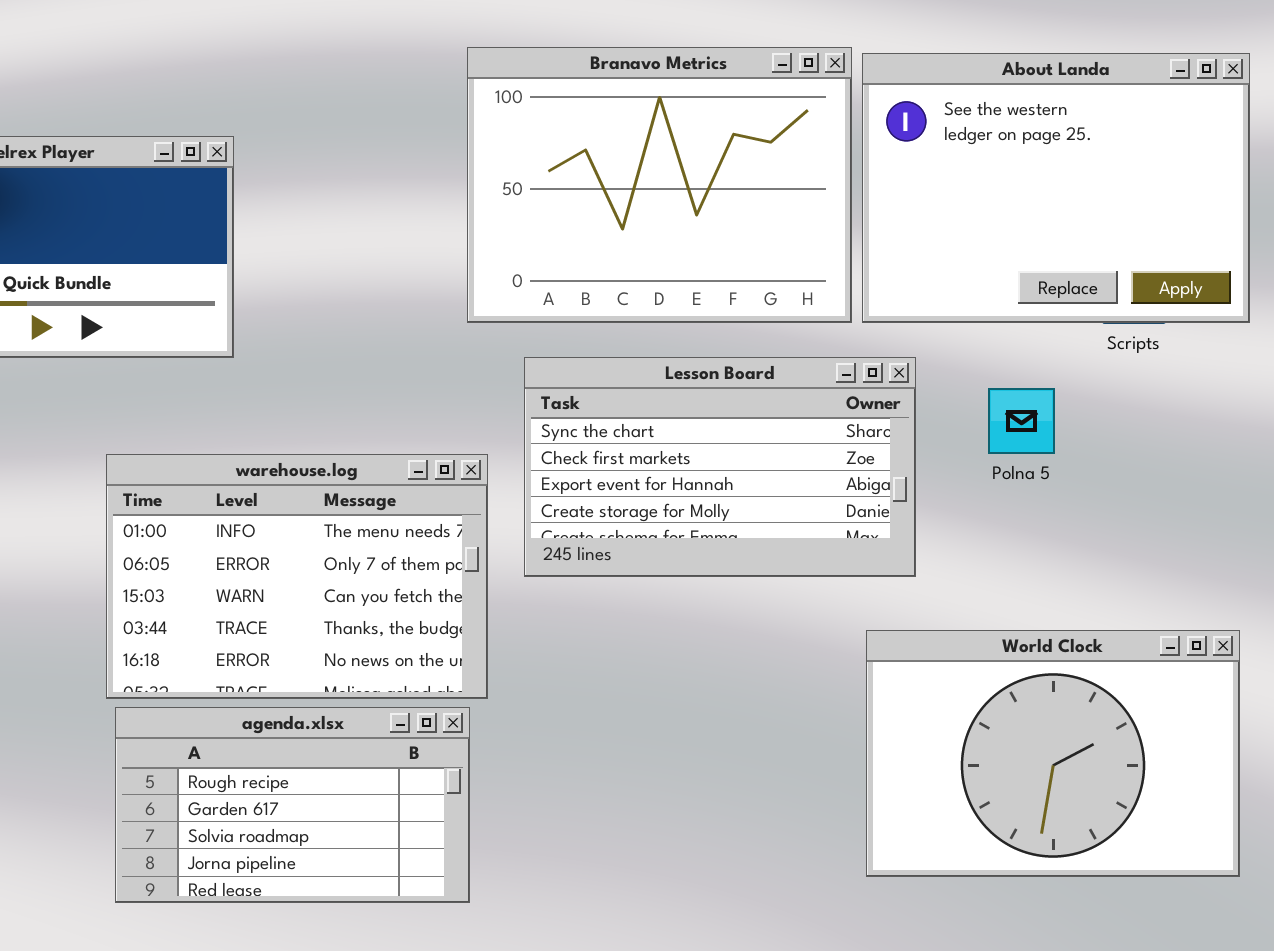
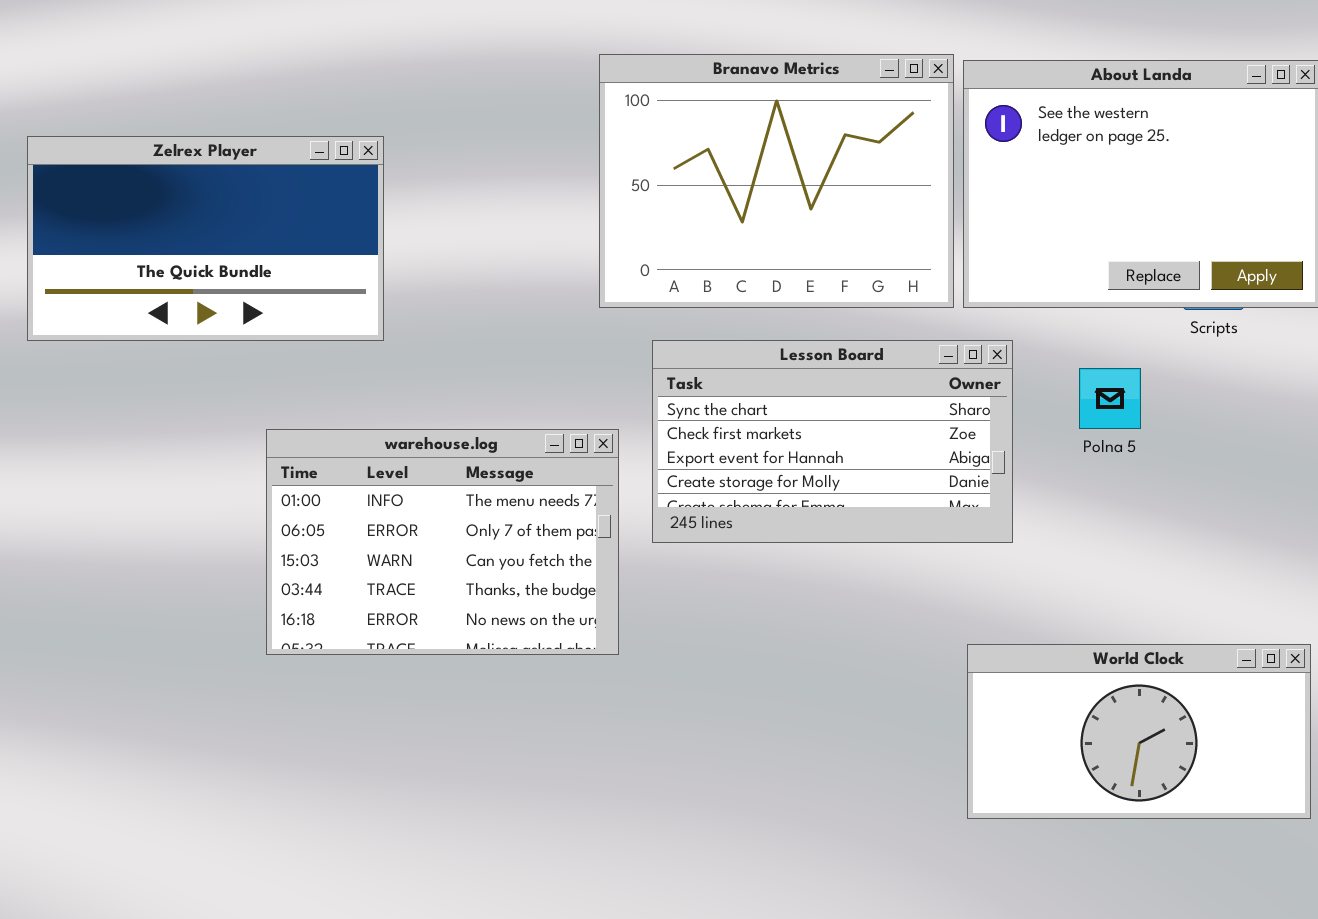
World Clock: [866,630,1240,877] -> [967,644,1311,819], resized
agenda.xlsx: [115,707,470,903] -> none, closed

